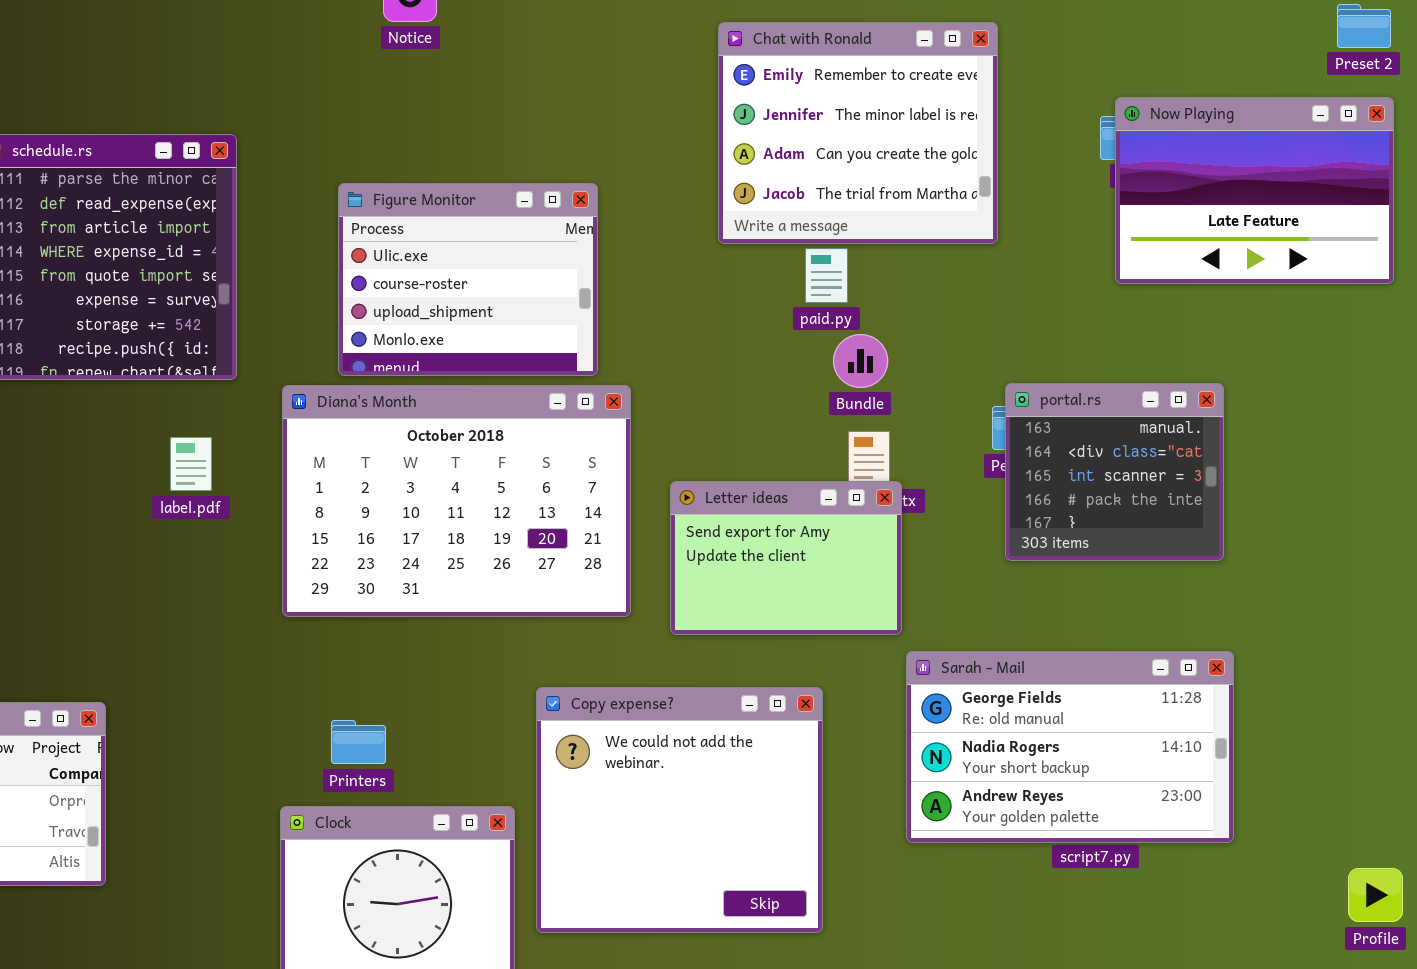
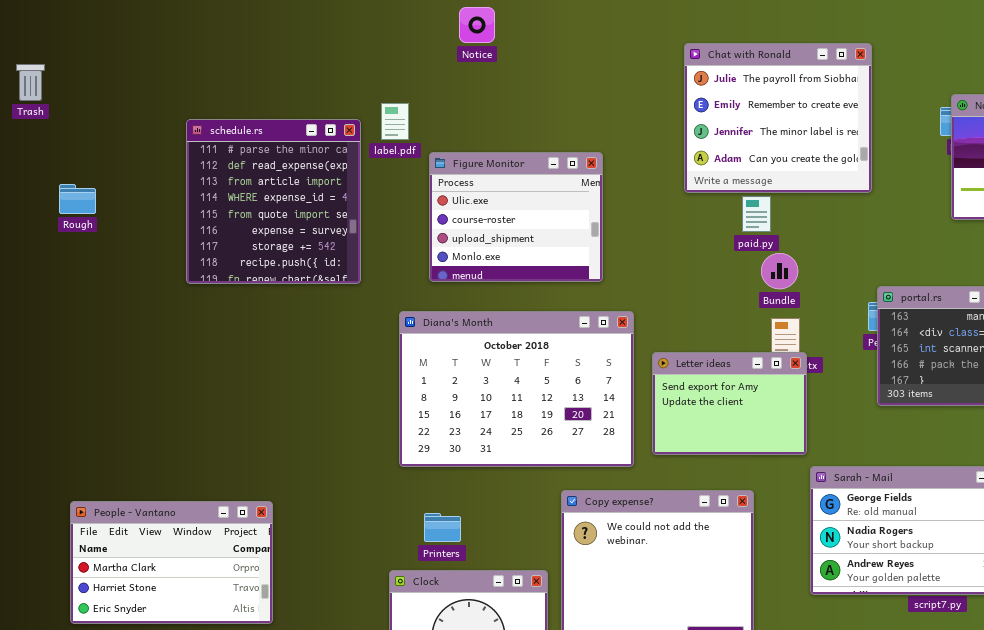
Chat with Ronald: [718,22,998,244] -> [684,43,872,193], scrolled up 1 row
Diana's Month: [282,385,631,617] -> [399,311,634,467], moved
label.pdf: [170,437,212,491] -> [381,103,409,140], moved

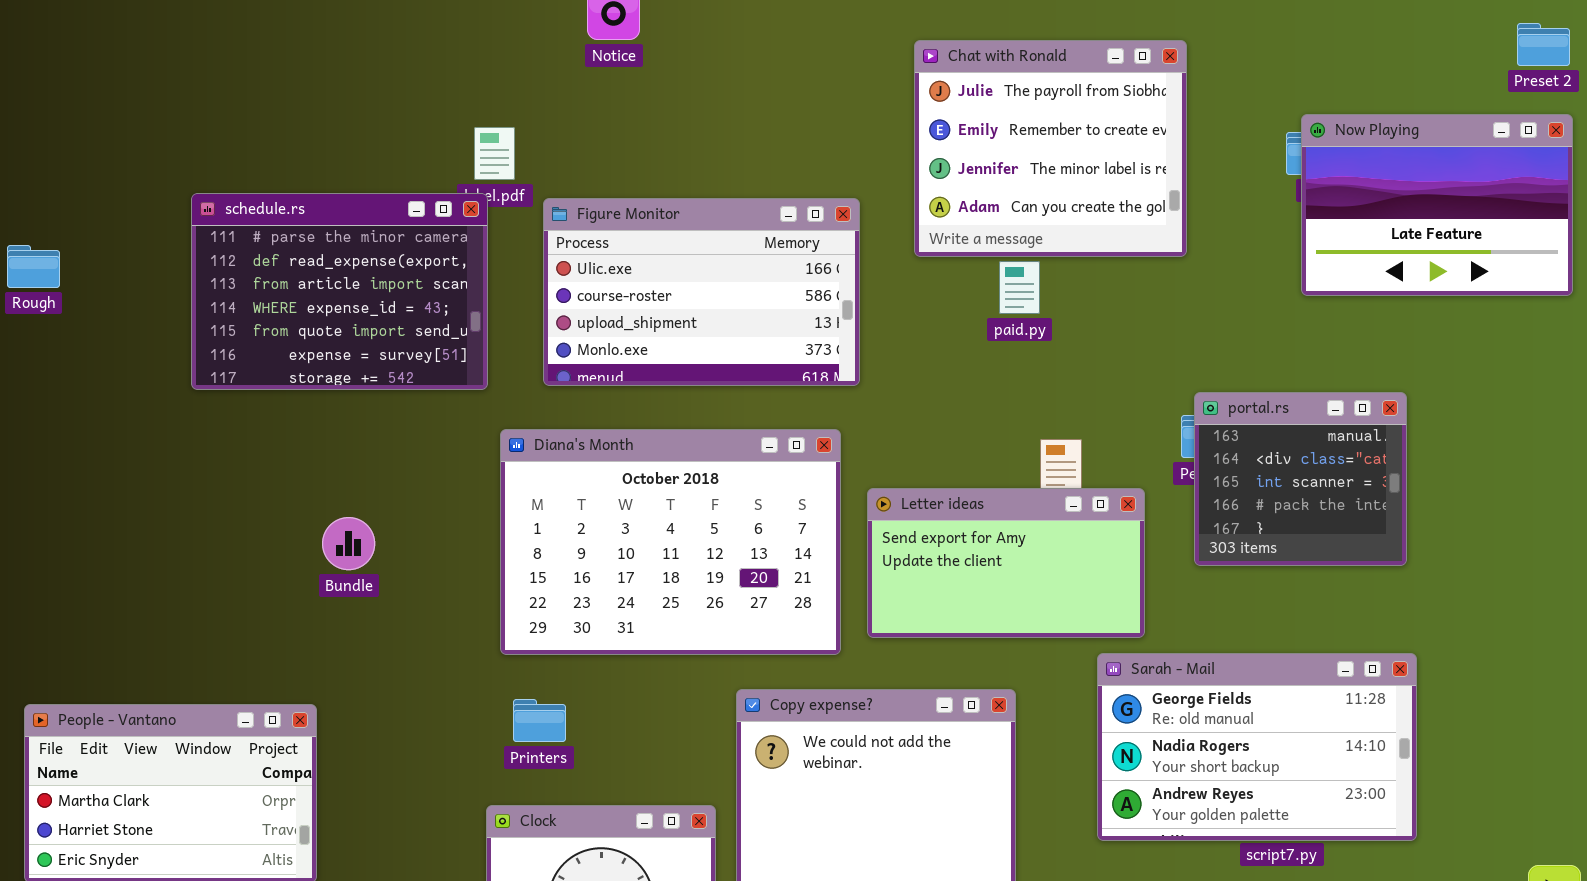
schedule.rs: [186,119,361,284] -> [191,193,488,390], resized
Figure Monitor: [429,152,603,282] -> [543,198,860,386], resized
Bundle: [761,253,798,289] -> [322,517,375,570], moved
Letter ideas: [652,352,807,455] -> [867,488,1145,638], resized
Printers: [424,513,461,542] -> [513,699,566,742], moved

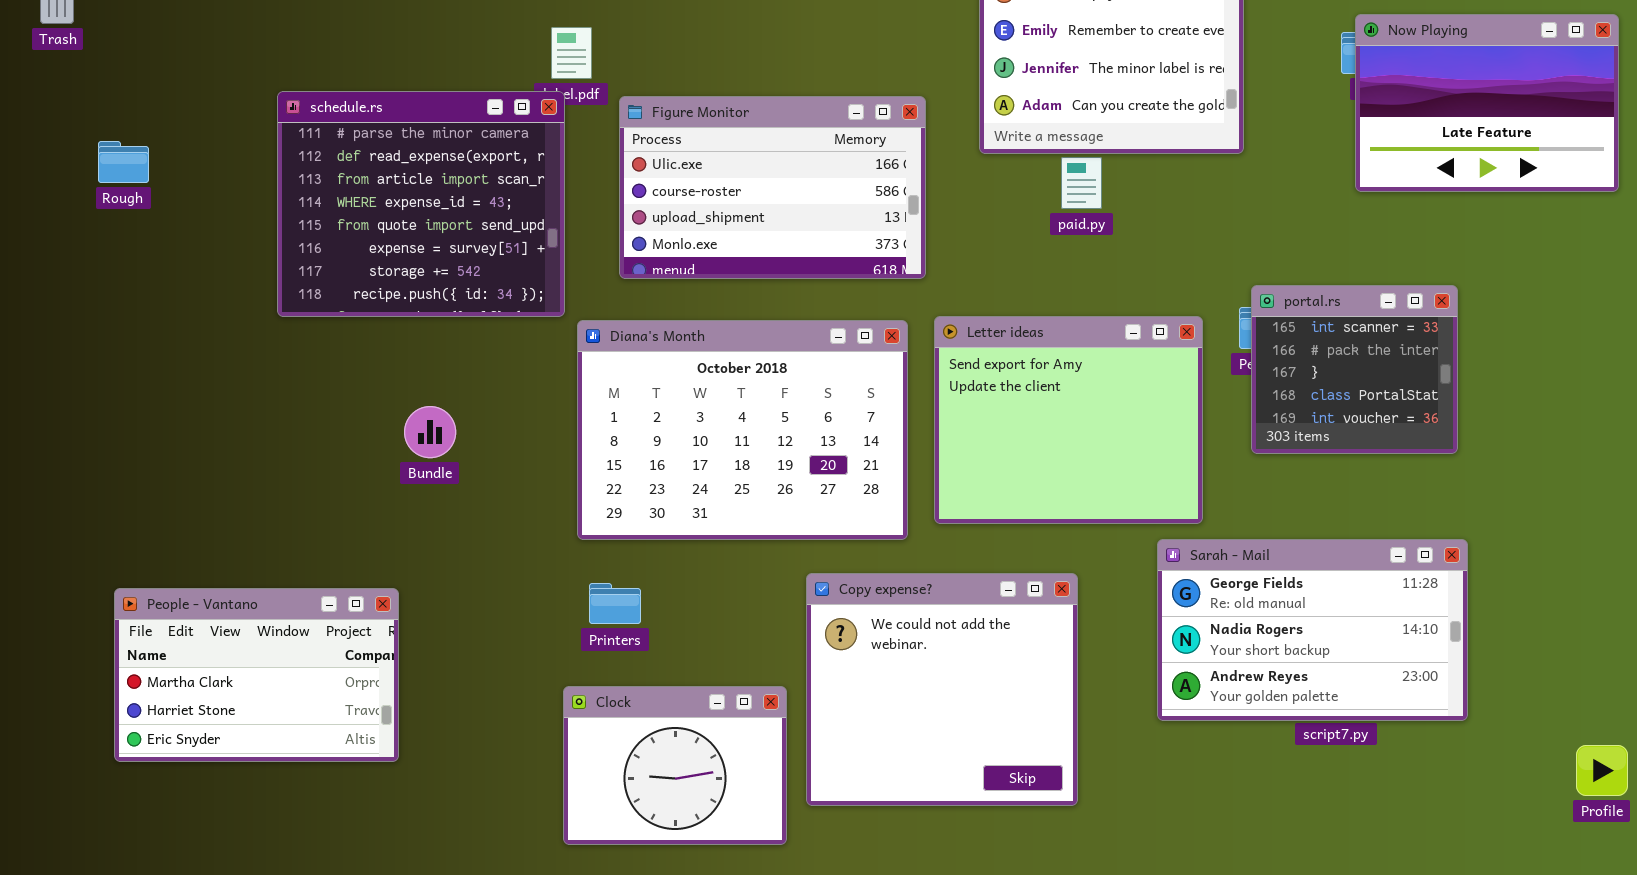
schedule.rs: [191,193,488,390] -> [277,91,565,317], resized
portal.rs: [1194,392,1407,566] -> [1251,285,1458,454], scrolled down 2 rows
Letter ideas: [867,488,1145,638] -> [934,316,1203,524], resized

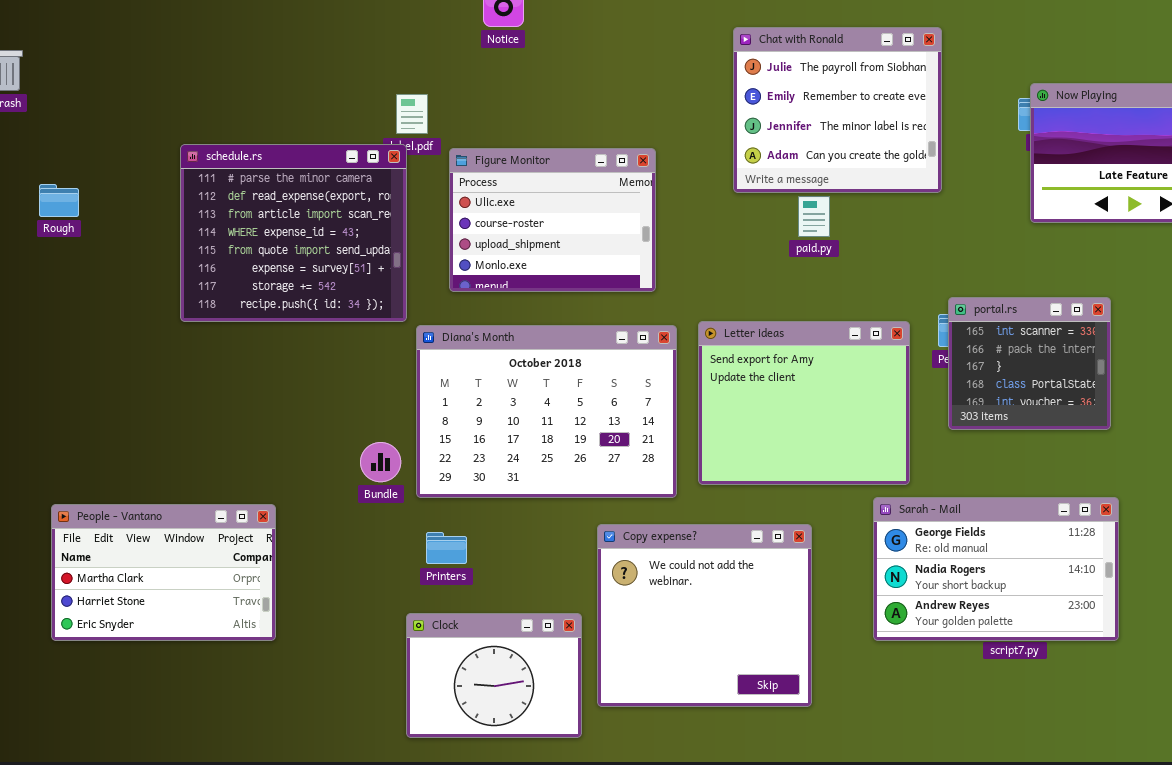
Figure Monitor: [619,96,926,279] -> [449,148,656,292], resized
Bundle: [404,406,456,458] -> [360,442,401,482], moved
People - Vantano: [114,588,399,762] -> [51,504,276,641], moved

